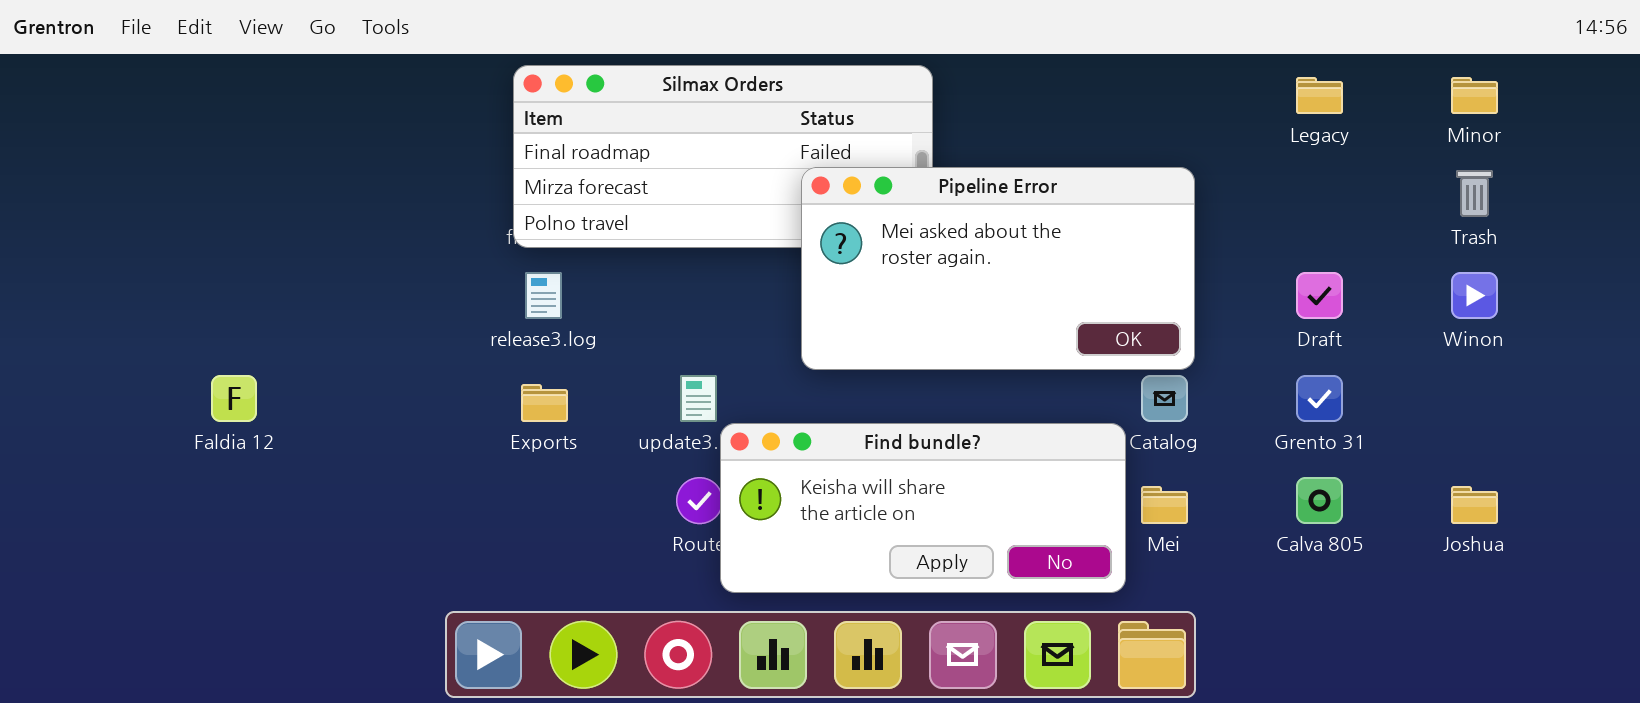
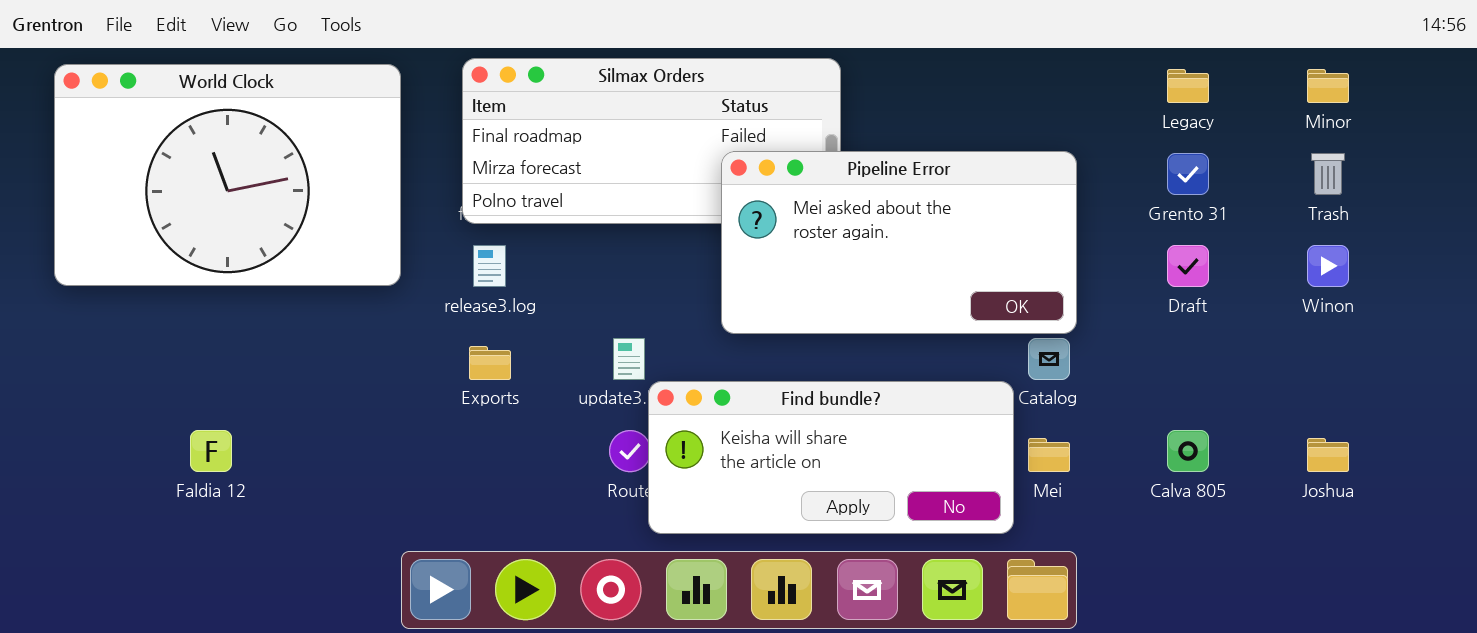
World Clock: none -> [54,64,401,286], opened
Faldia 12: [211,375,257,422] -> [190,430,232,472], moved
Grento 31: [1296,375,1343,422] -> [1167,153,1209,195], moved

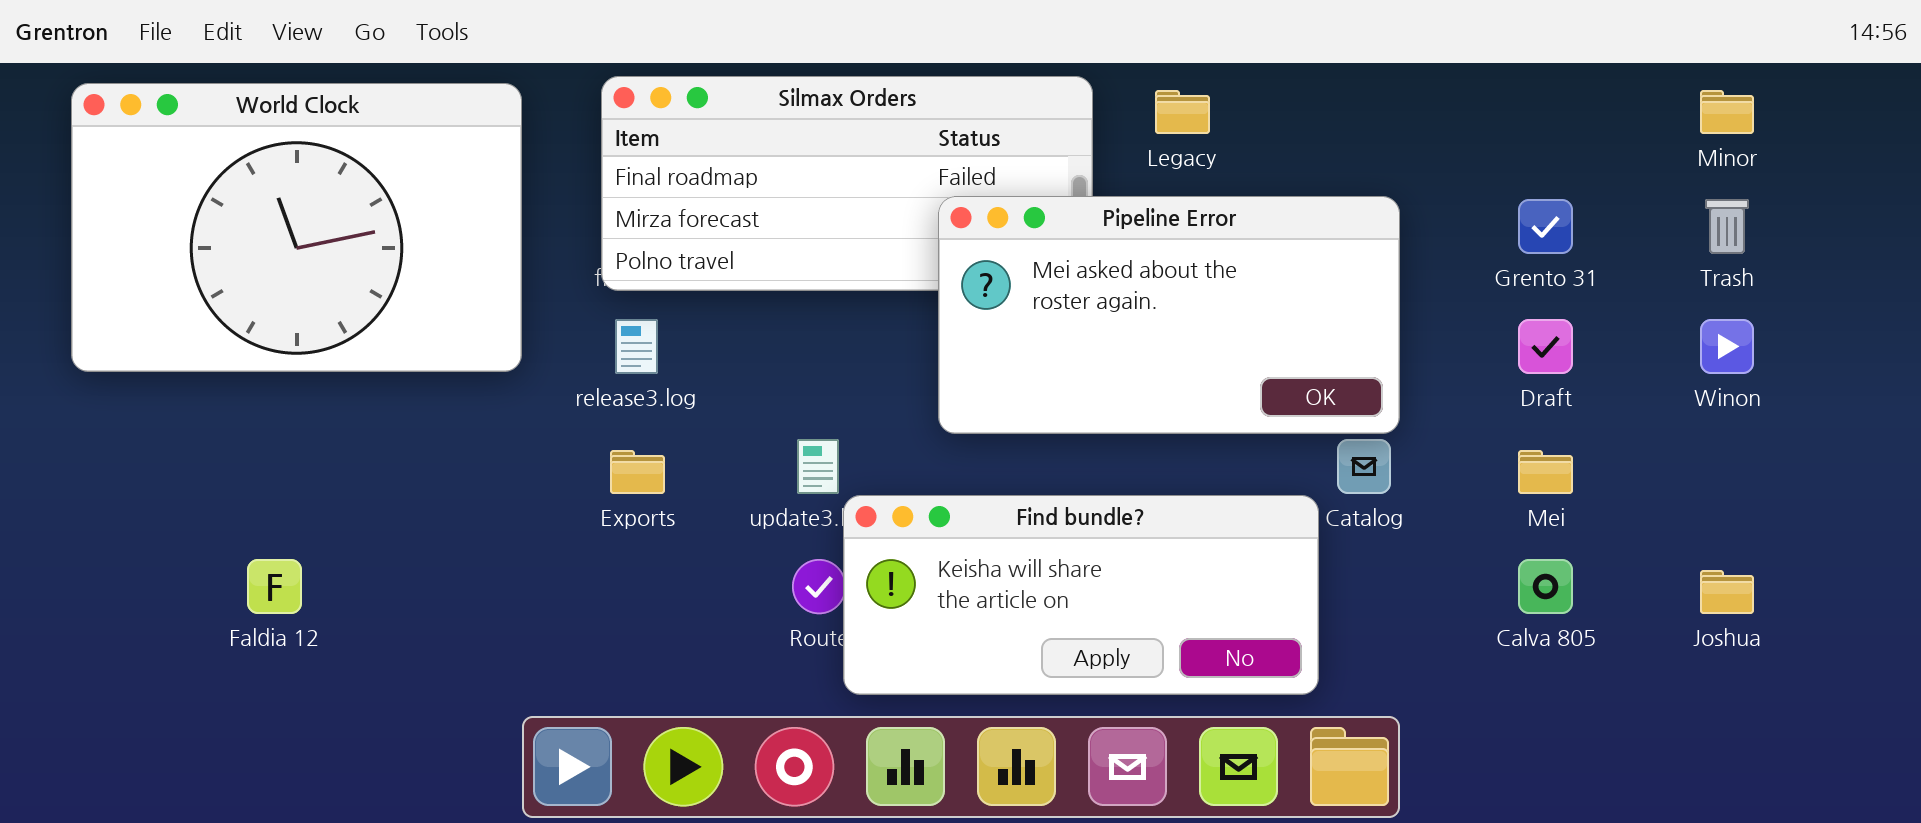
Legacy: [1167,69,1209,103] -> [1155,90,1210,134], moved
Mei: [1028,438,1070,472] -> [1518,450,1573,494], moved

